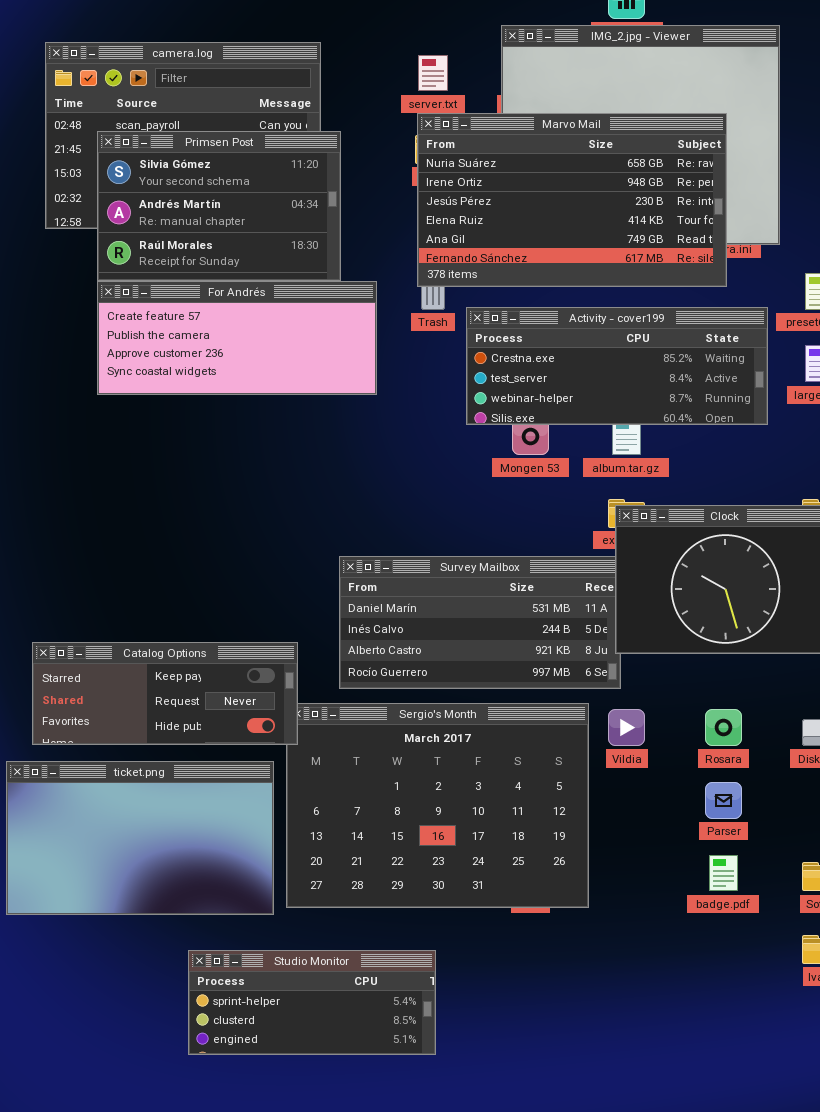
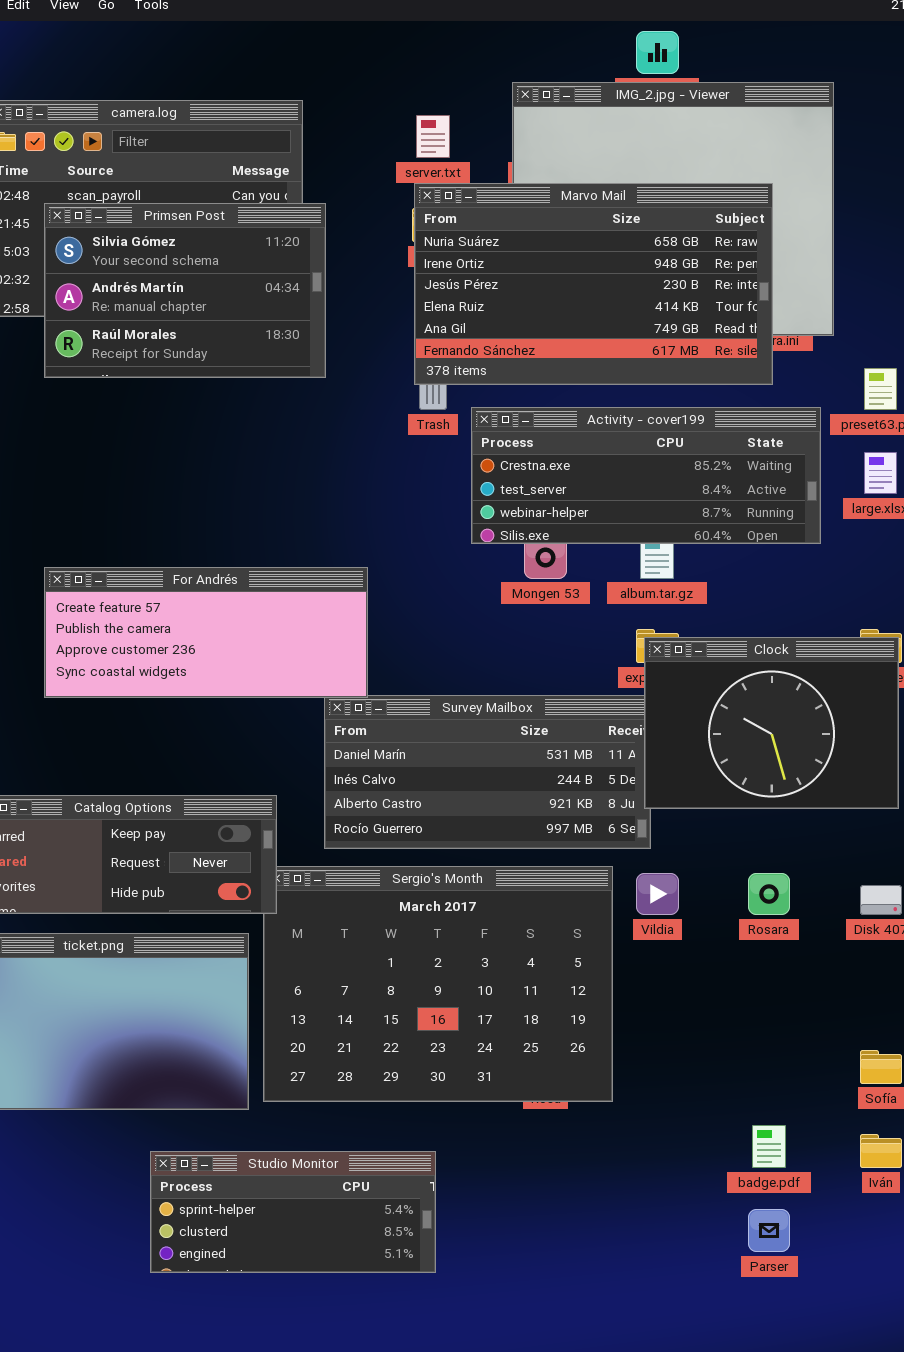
For Andrés: [97,281,377,395] -> [44,567,368,698], moved
Parser: [705,782,742,819] -> [748,1209,790,1252], moved
badge.pdf: [709,855,738,891] -> [752,1125,786,1168], moved

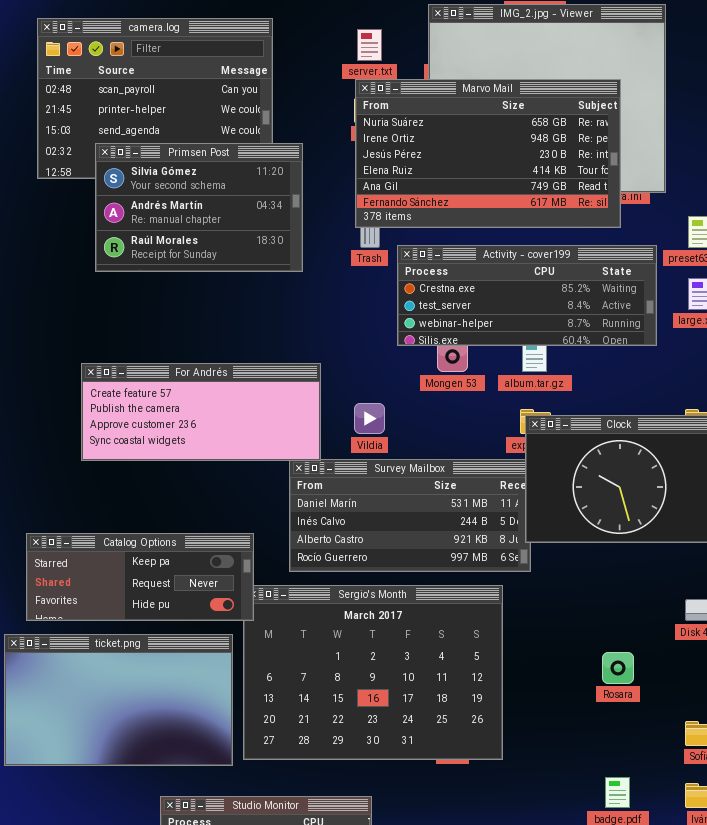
Primsen Post: [44,203,326,378] -> [95,143,303,272], moved
Vildia: [636,873,679,915] -> [354,403,385,434], moved
Rosara: [748,873,790,915] -> [602,652,634,684], moved

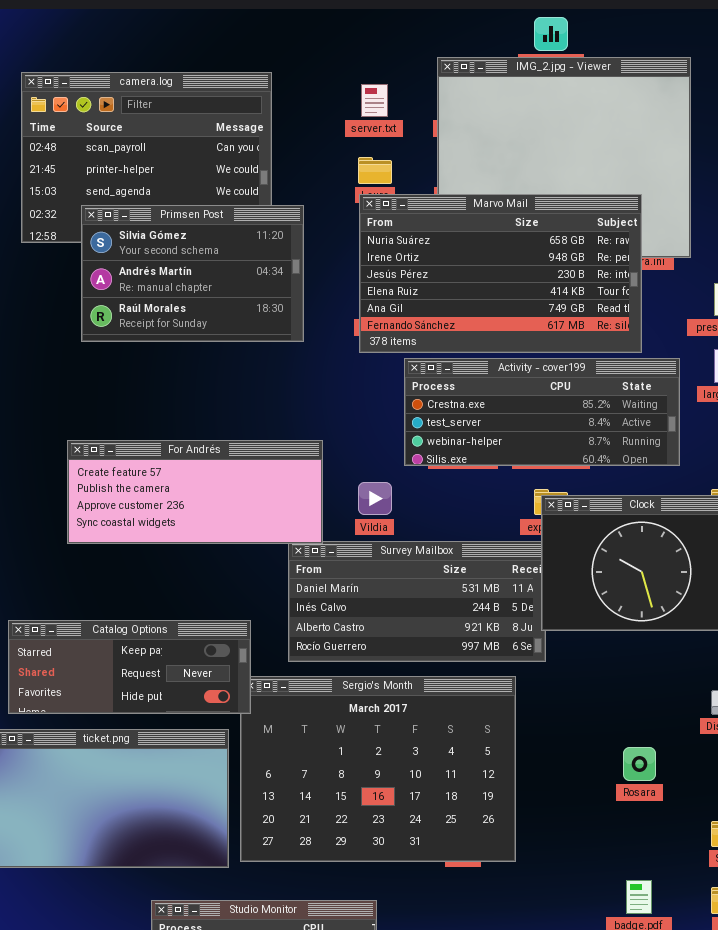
Marvo Mail: [355,79,621,228] -> [359,194,642,353], moved
Activity - cover199: [397,245,657,346] -> [404,358,680,466], moved

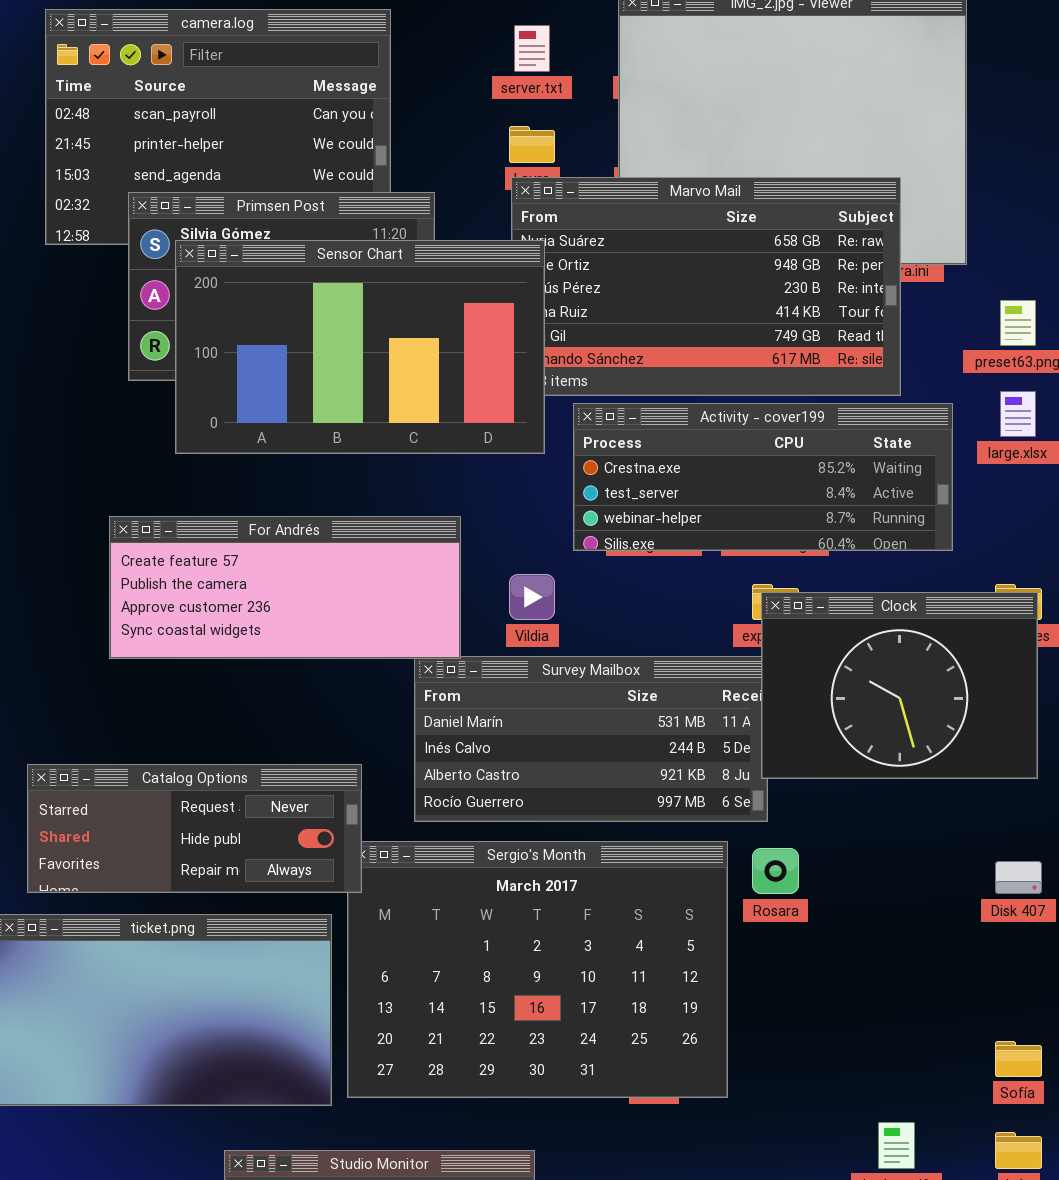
Sensor Chart: none -> [175,240,545,454], opened
Catalog Options: [8,620,251,714] -> [27,764,362,893], scrolled down 1 row
Rosara: [623,747,656,781] -> [752,848,799,894], moved

